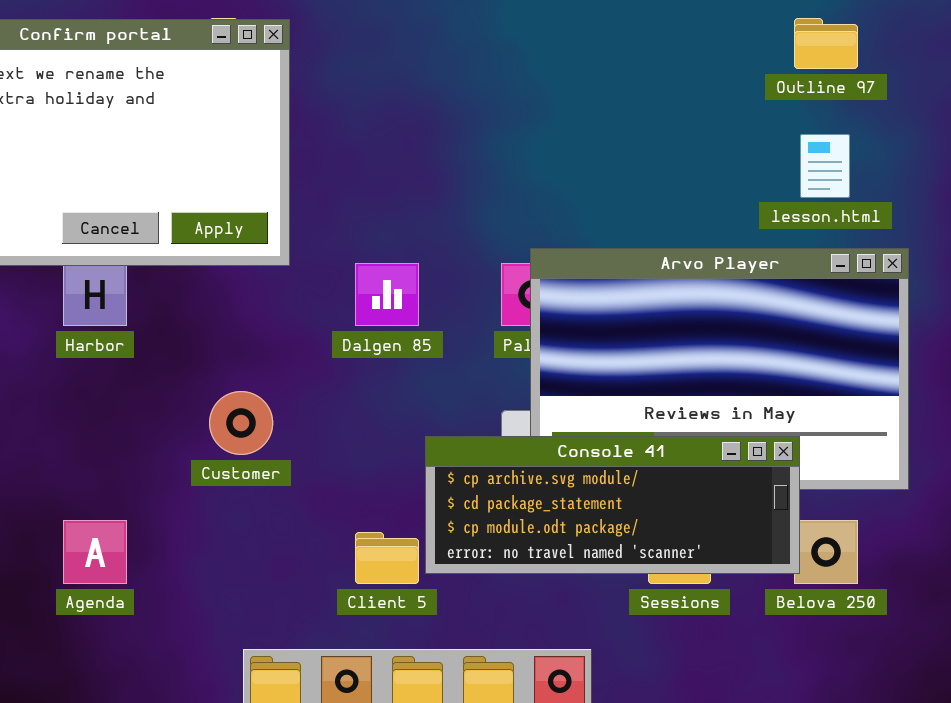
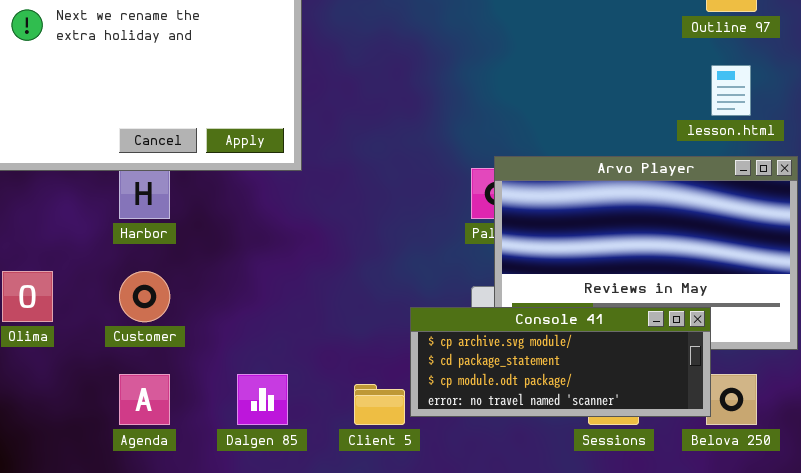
Dalgen 85: [355,263,419,326] -> [237,374,288,425], moved
Customer: [209,391,273,455] -> [119,271,170,322], moved

